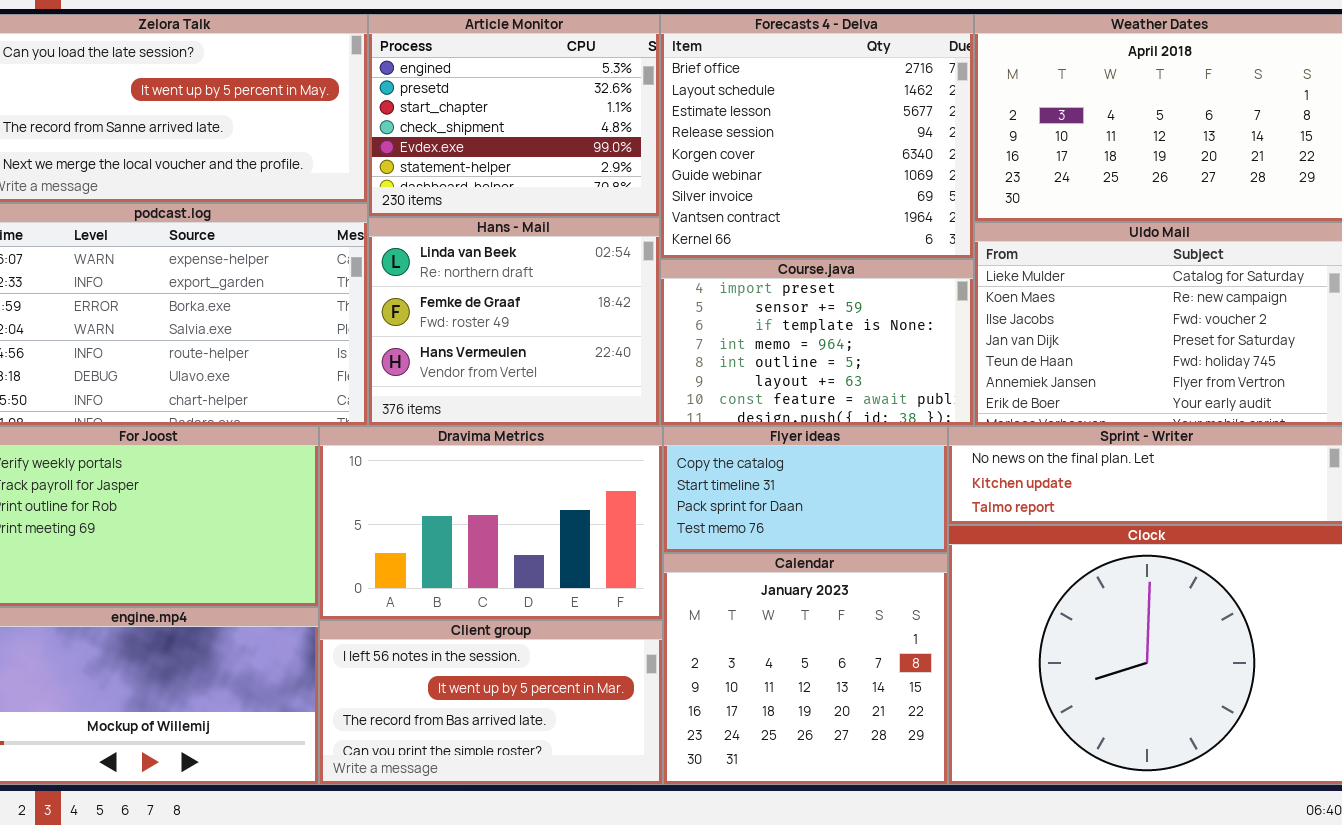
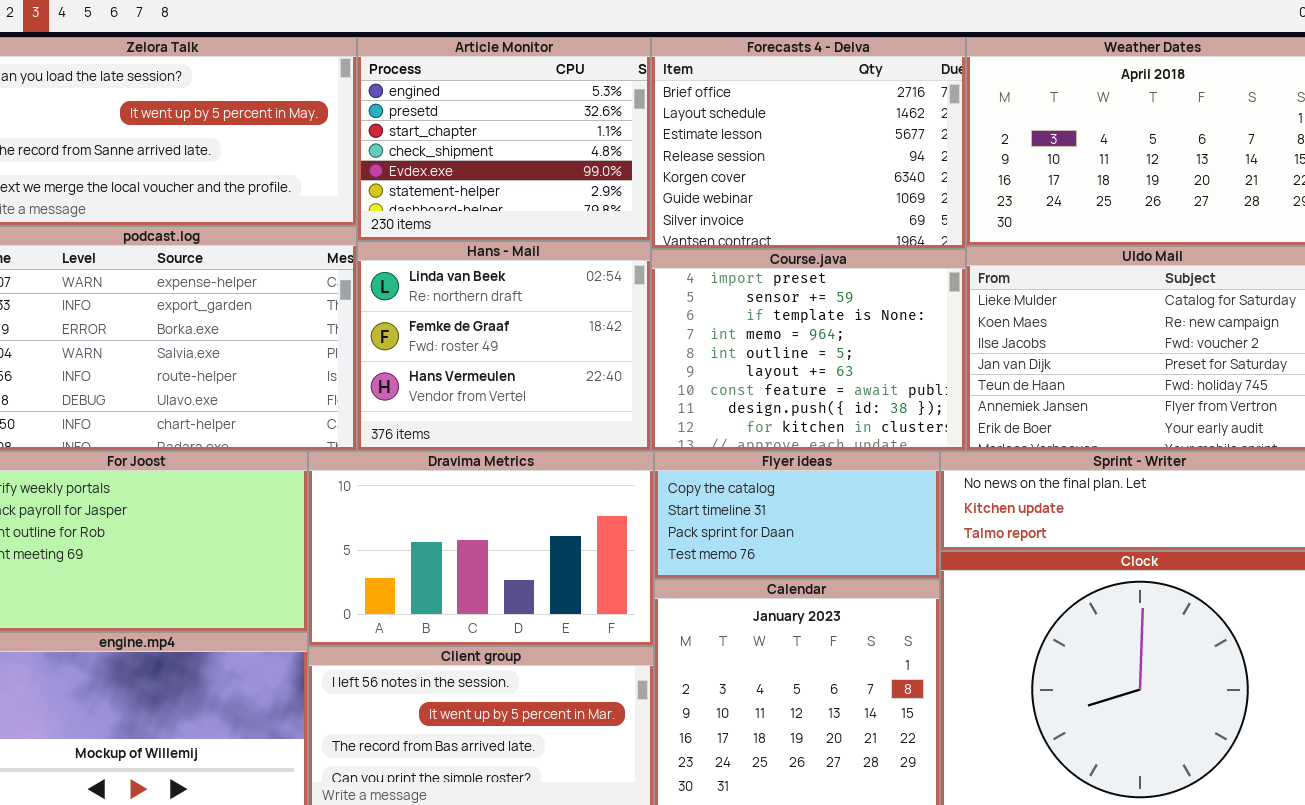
Forecasts 4 - Delva: [660,14,974,259] -> [651,37,966,249], resized
Course.java: [660,259,974,426] -> [651,249,966,451], resized

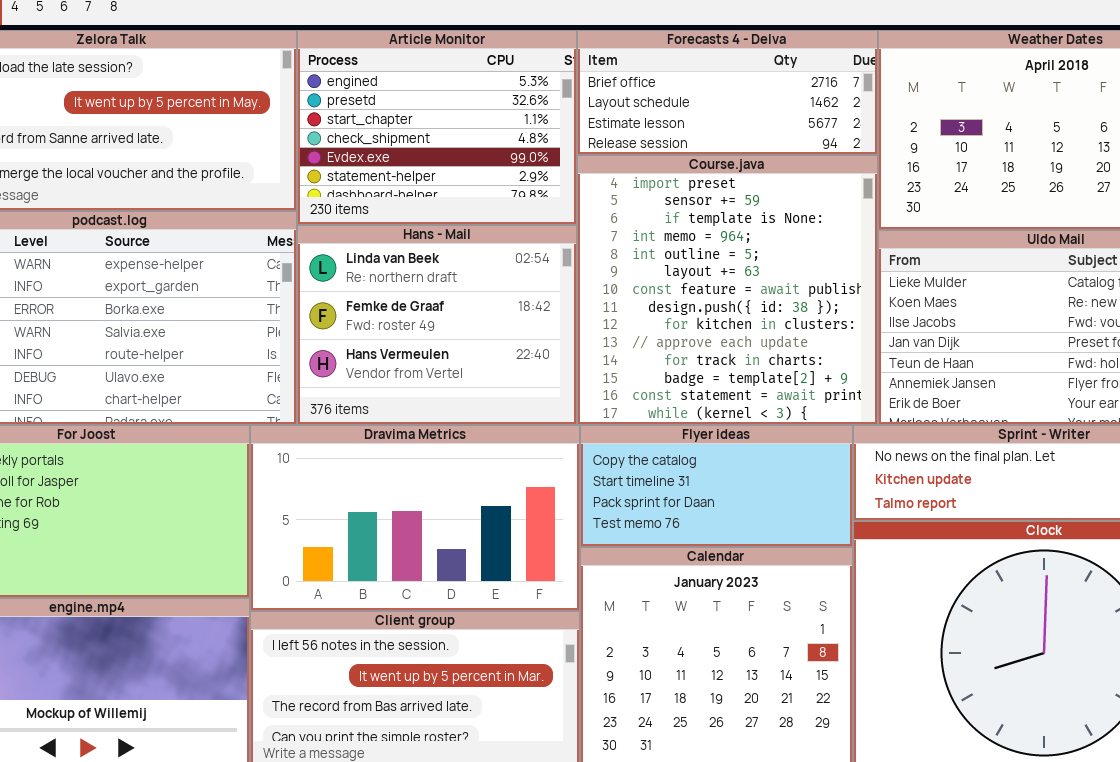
Forecasts 4 - Delva: [651,37,966,249] -> [577,30,878,155], resized
Course.java: [651,249,966,451] -> [577,155,878,425], resized

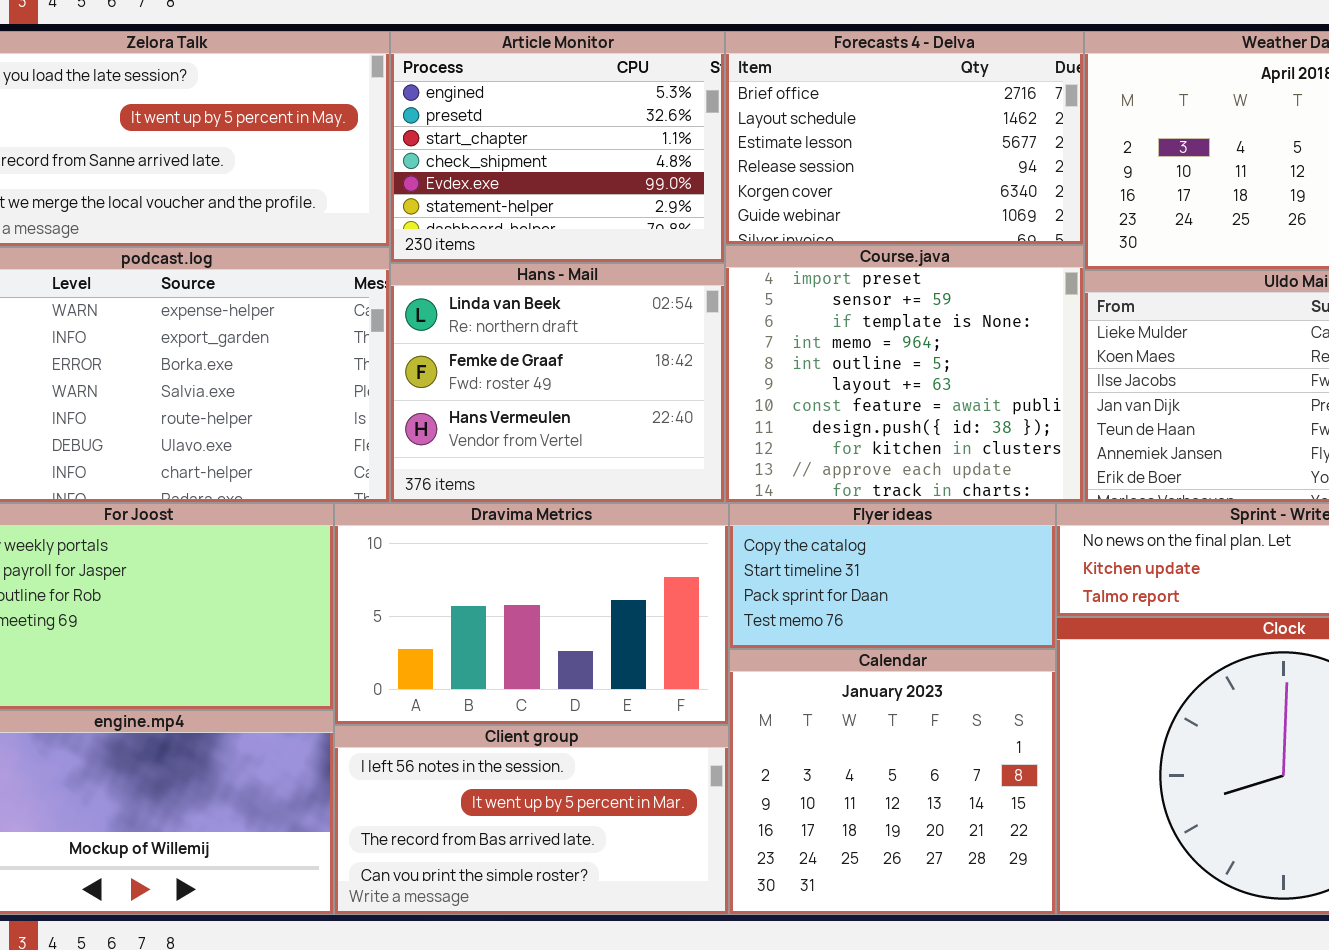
Forecasts 4 - Delva: [577,30,878,155] -> [725,31,1084,245], resized
Course.java: [577,155,878,425] -> [725,245,1084,503], resized

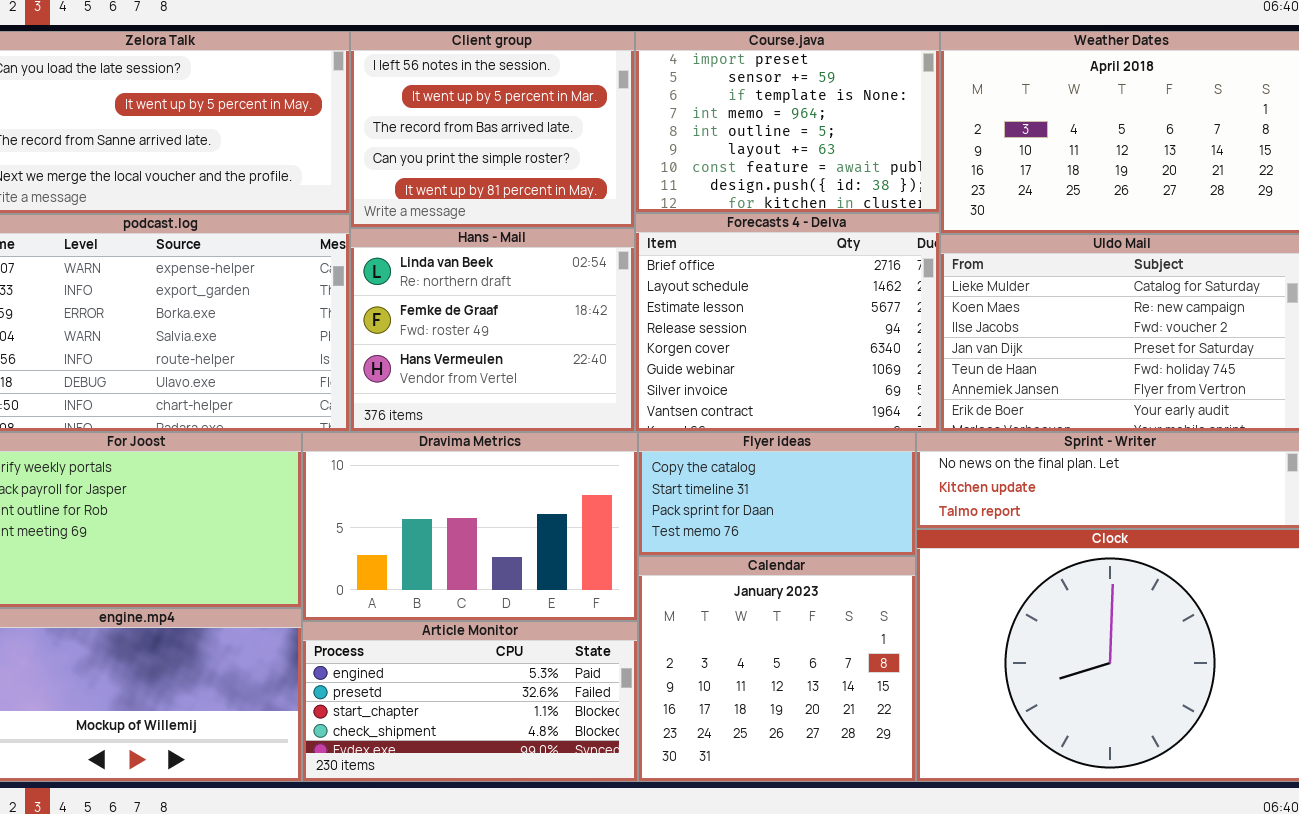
Article Monitor: [390,31,725,263] -> [302,621,638,782], moved, resized
Forecasts 4 - Delva: [725,31,1084,245] -> [635,213,940,432], moved, resized
Course.java: [725,245,1084,503] -> [635,31,940,213], moved, resized
Client group: [334,725,729,915] -> [350,31,635,228], moved, resized

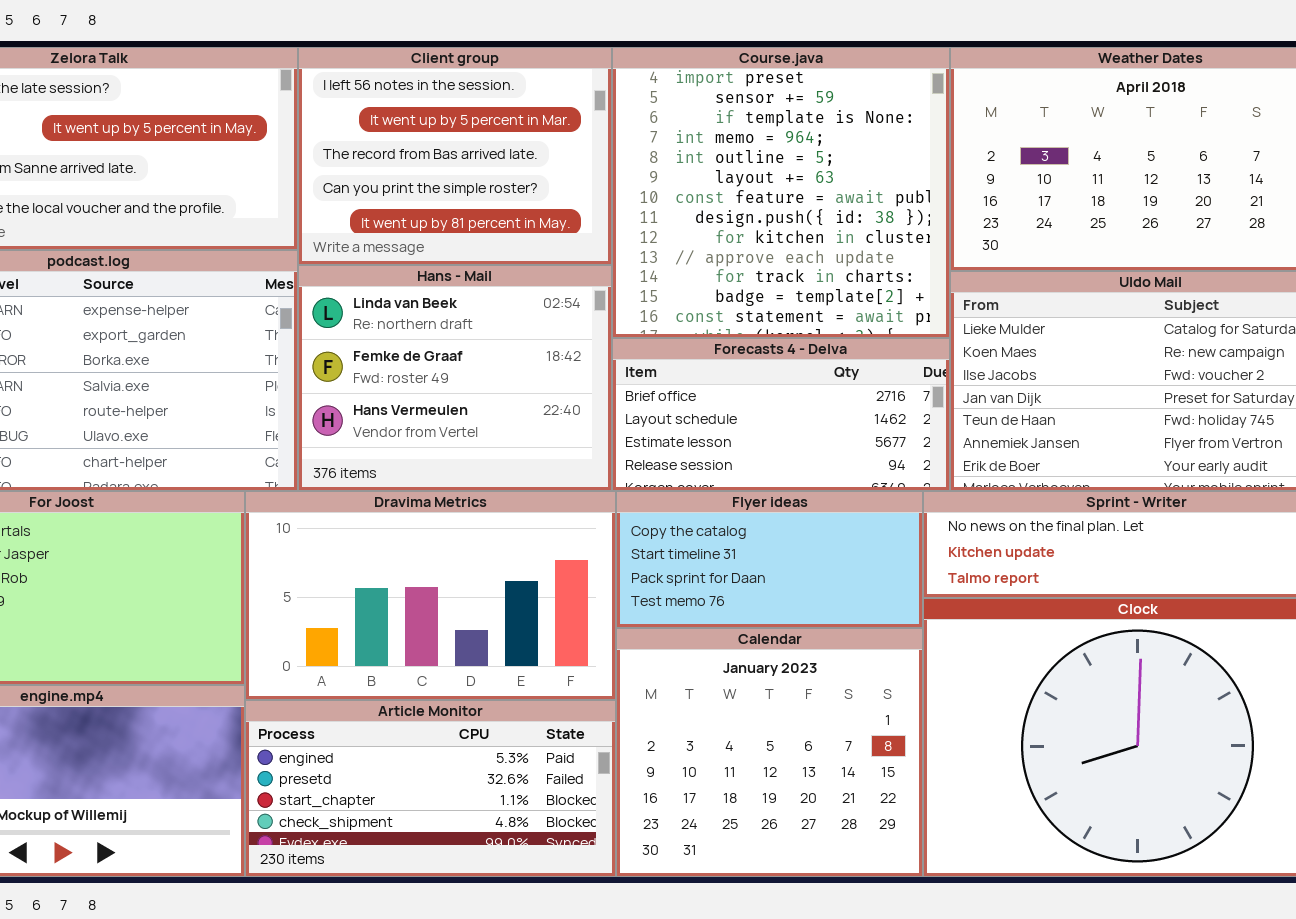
Course.java: [635,31,940,213] -> [612,47,950,338], resized
Forecasts 4 - Delva: [635,213,940,432] -> [612,338,950,491], resized

